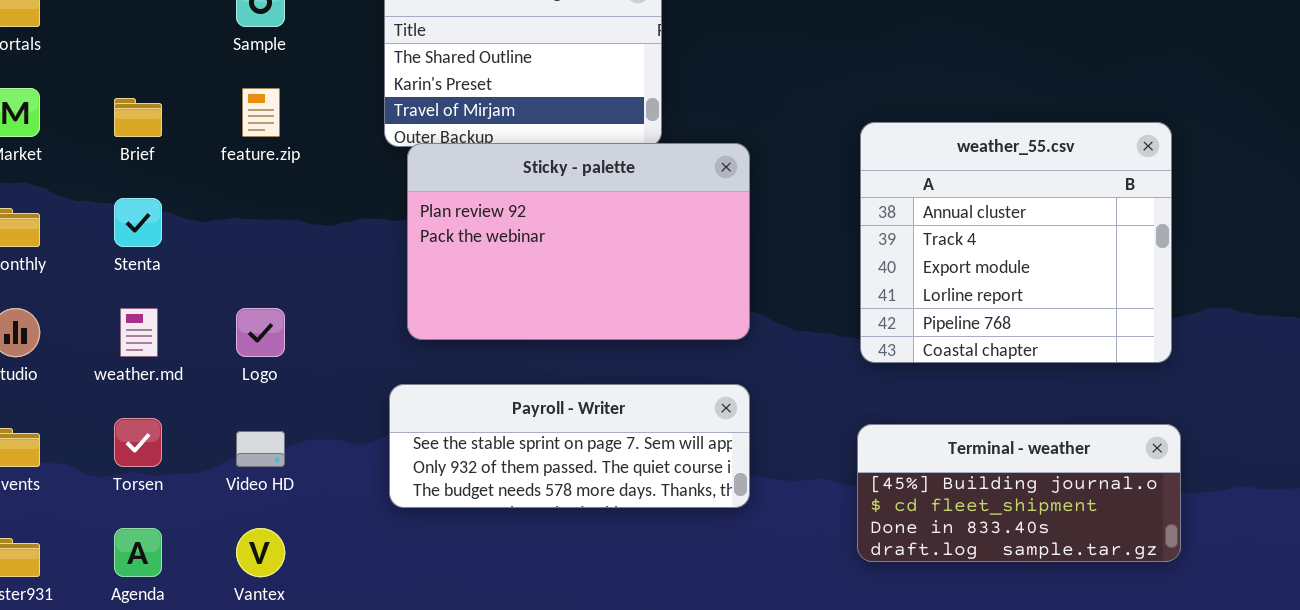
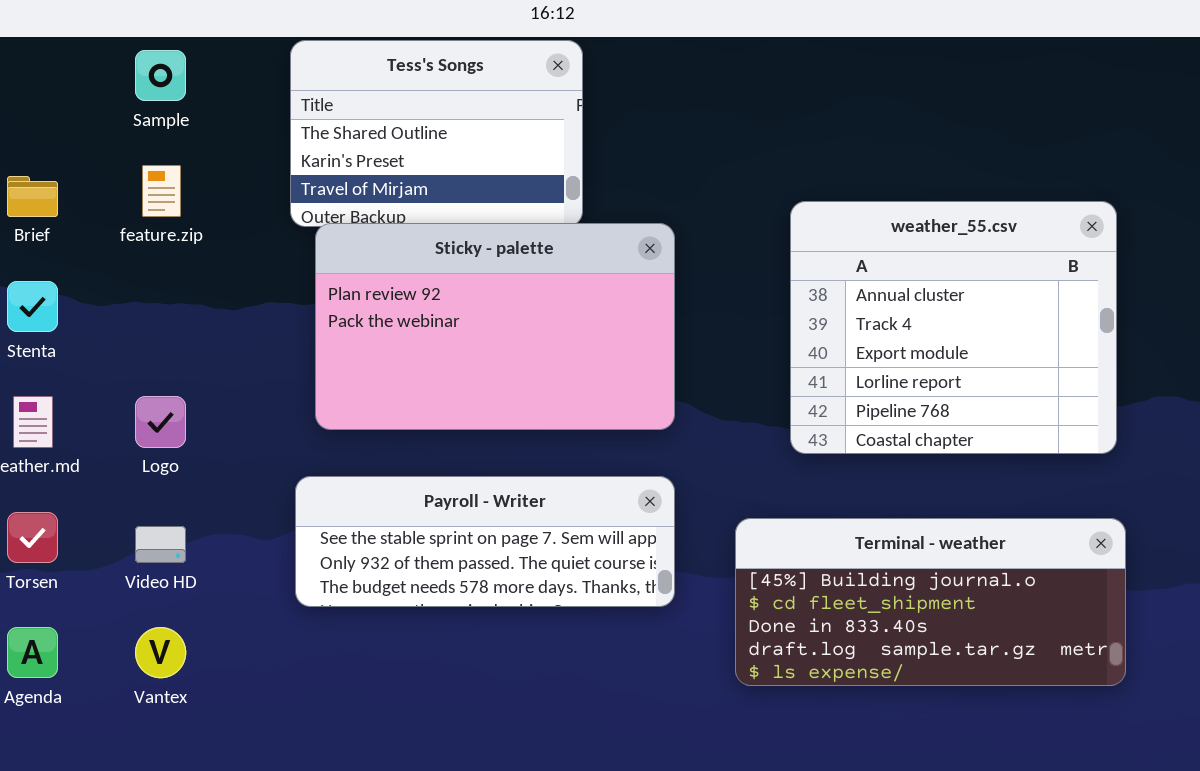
Terminal - weather: [857,424,1181,562] -> [735,518,1126,686], resized

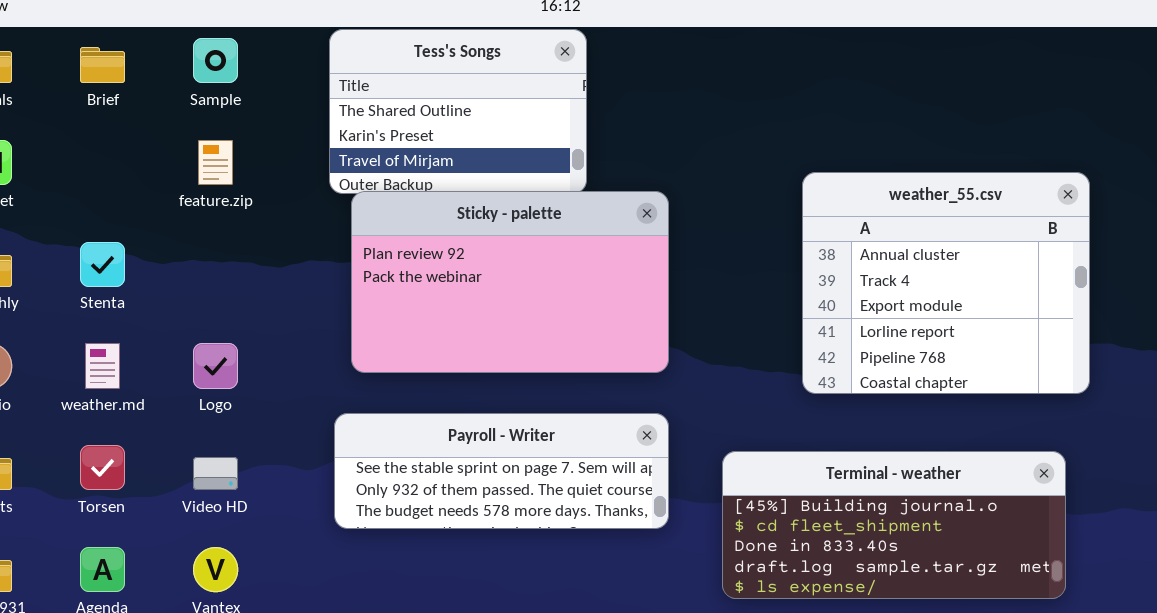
Brief: [7,176,58,217] -> [80,47,125,83], moved
weather_55.csv: [790,201,1117,454] -> [802,172,1090,394], moved

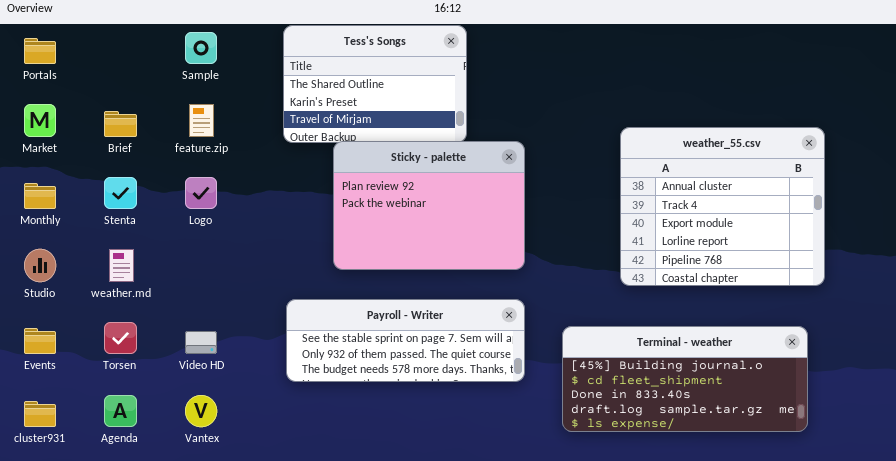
Brief: [80,47,125,83] -> [104,111,137,137], moved
Sticky - palette: [351,191,669,373] -> [333,141,525,270], resized
Logo: [193,343,238,389] -> [185,177,217,209], moved

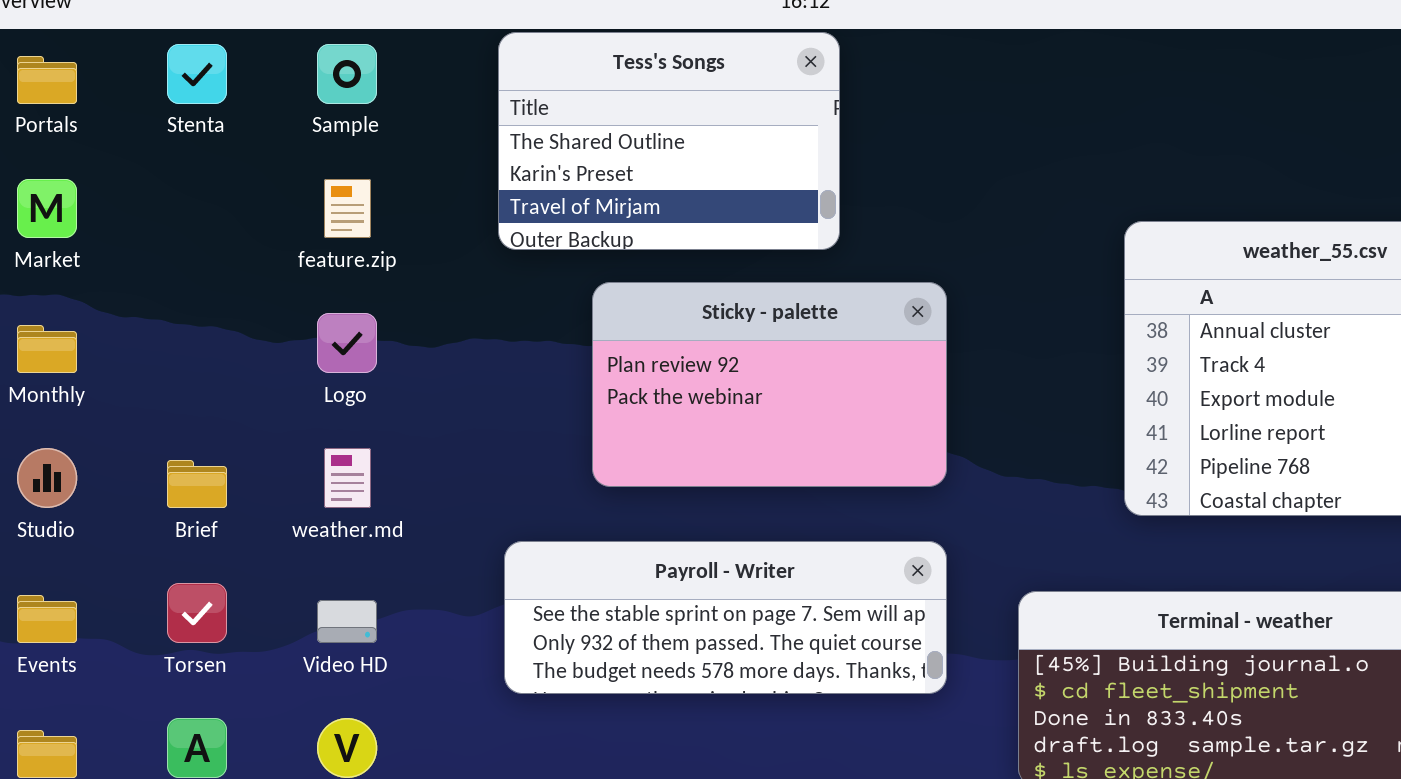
Brief: [104,111,137,137] -> [167,460,227,508], moved
Sticky - palette: [333,141,525,270] -> [592,282,947,487], resized
Stenta: [104,177,137,209] -> [167,44,227,104], moved
weather.md: [109,249,134,282] -> [324,448,371,508], moved

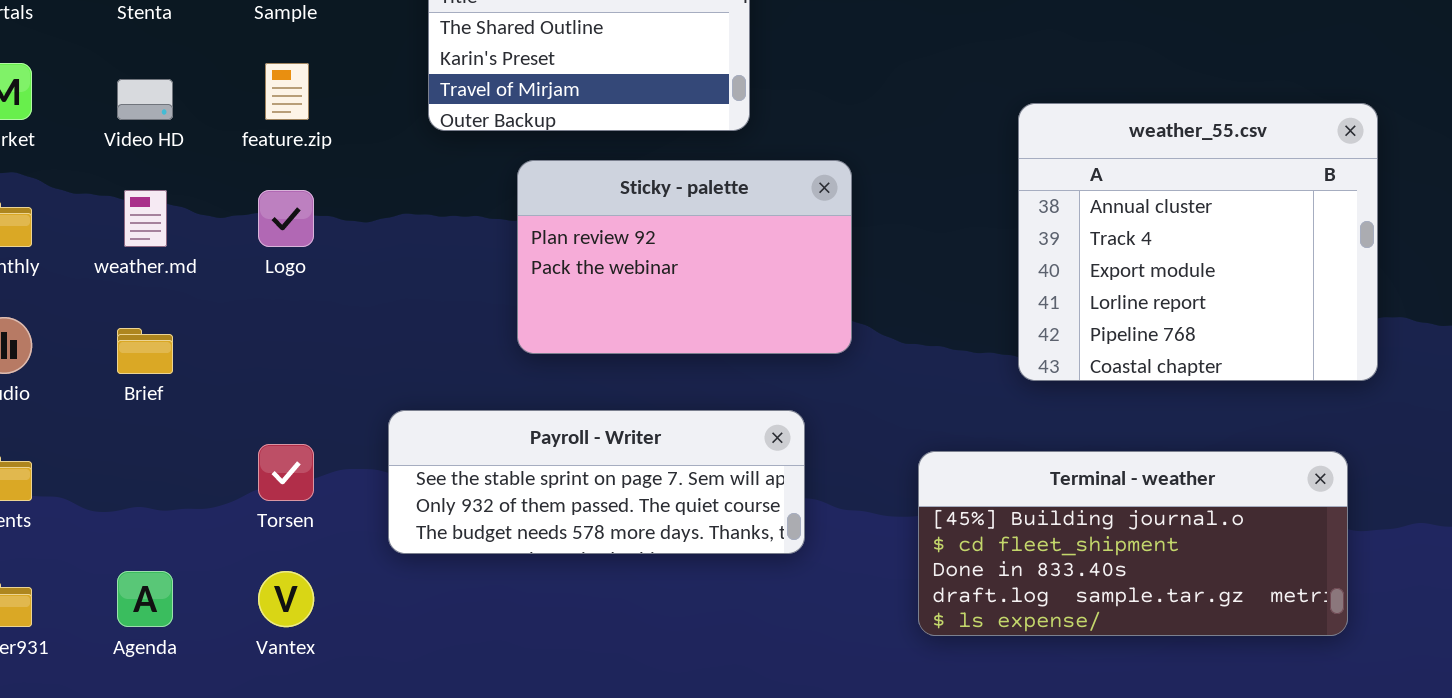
weather.md: [324,448,371,508] -> [124,190,167,247], moved
Payroll - Writer: [504,541,947,694] -> [388,410,805,554], moved
Torsen: [167,583,227,643] -> [258,444,314,501], moved
Video HD: [317,600,377,643] -> [117,79,173,120], moved

